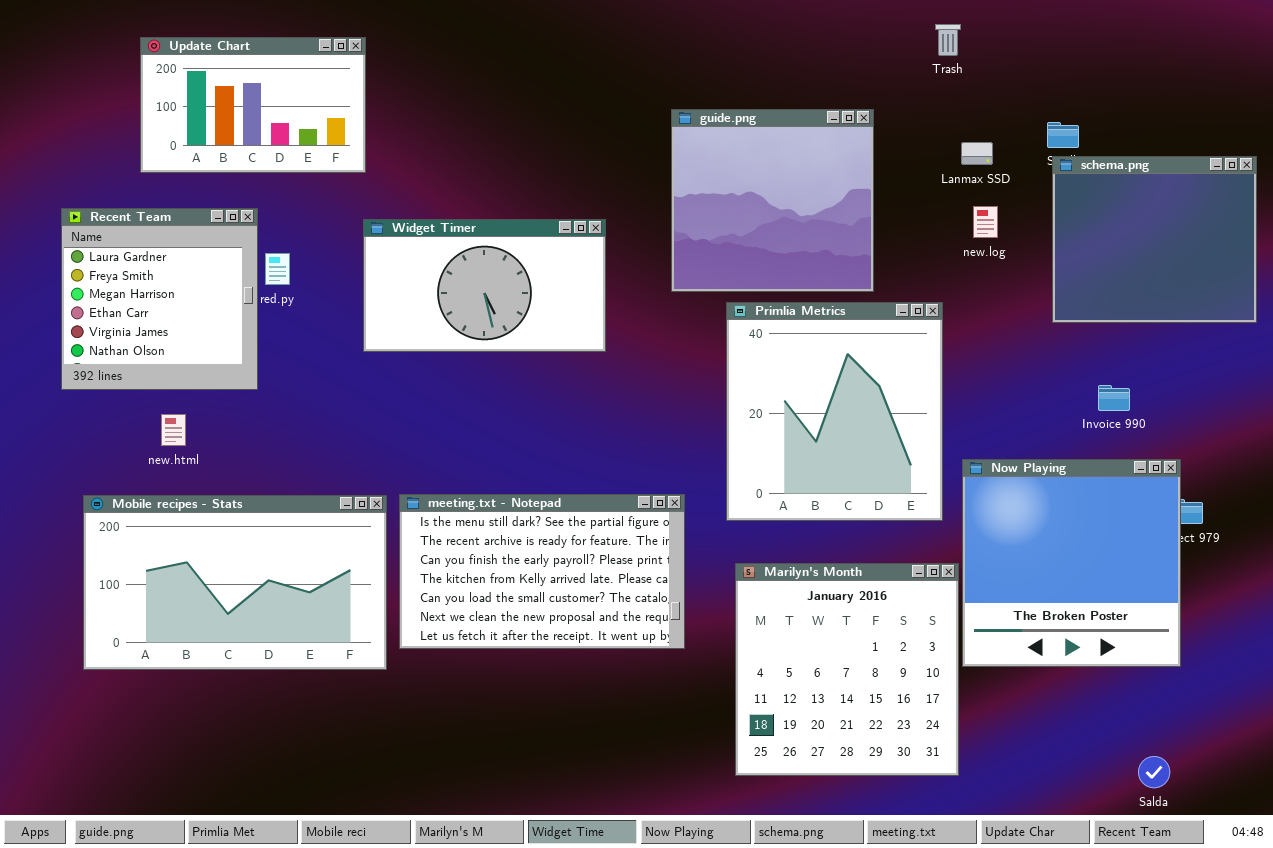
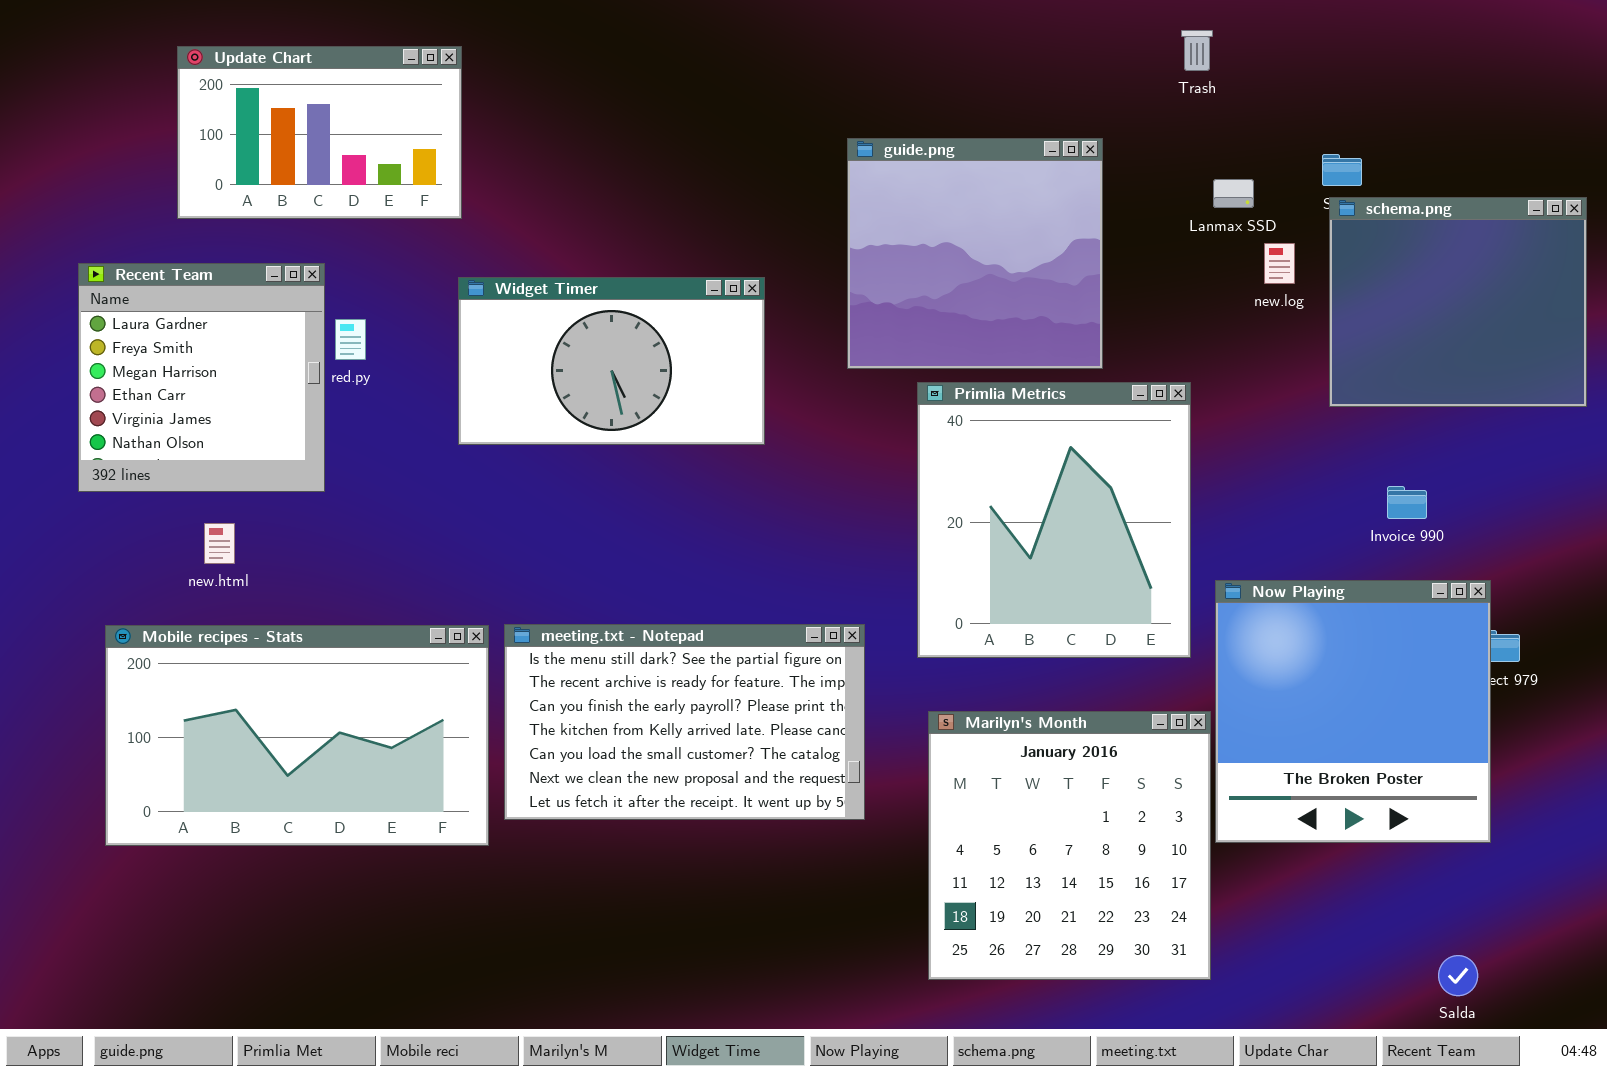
new.log: [973,206,998,238] -> [1264,243,1295,284], moved

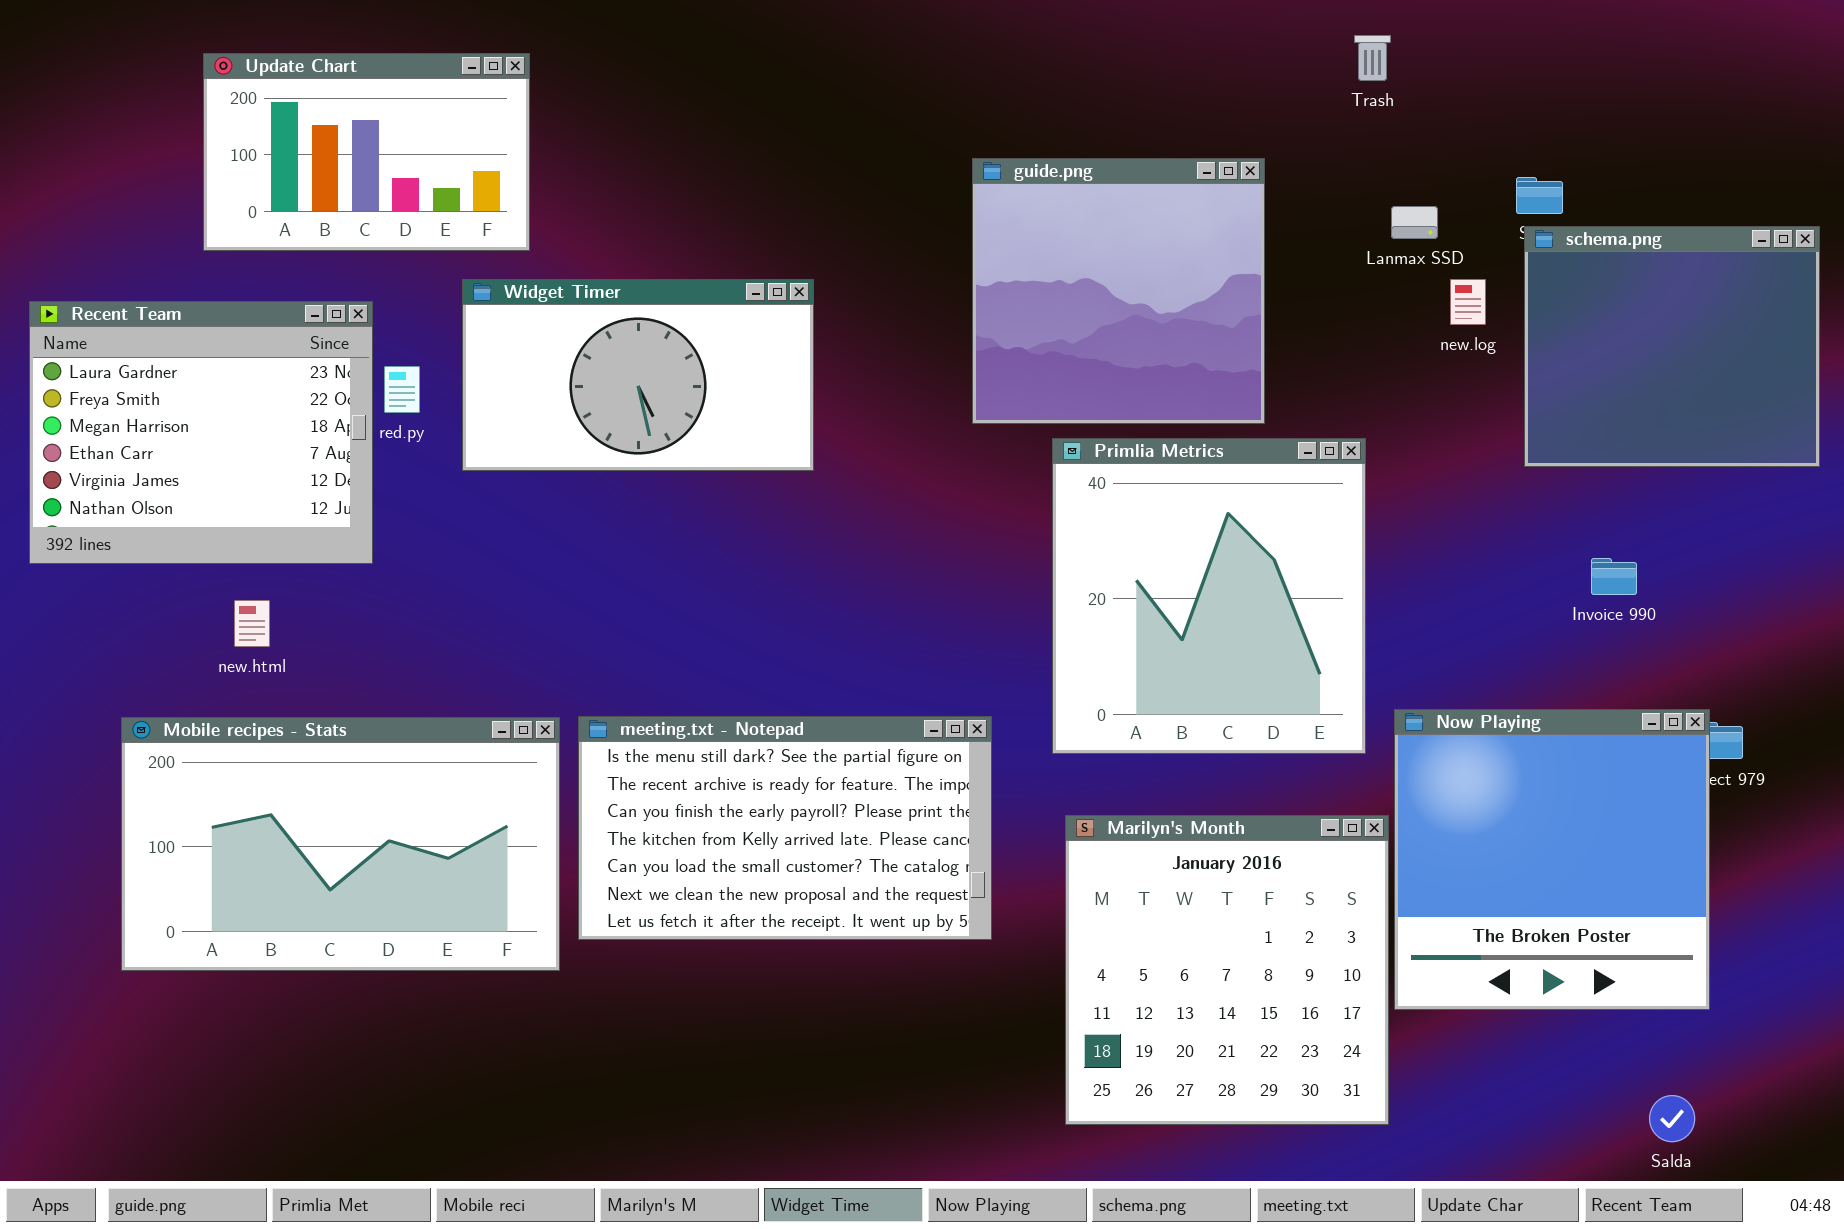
Recent Team: [78,263,325,492] -> [29,301,373,564], resized
Widget Timer: [458,277,765,445] -> [462,279,814,471], moved
Now Playing: [1215,580,1491,843] -> [1394,709,1710,1010], moved

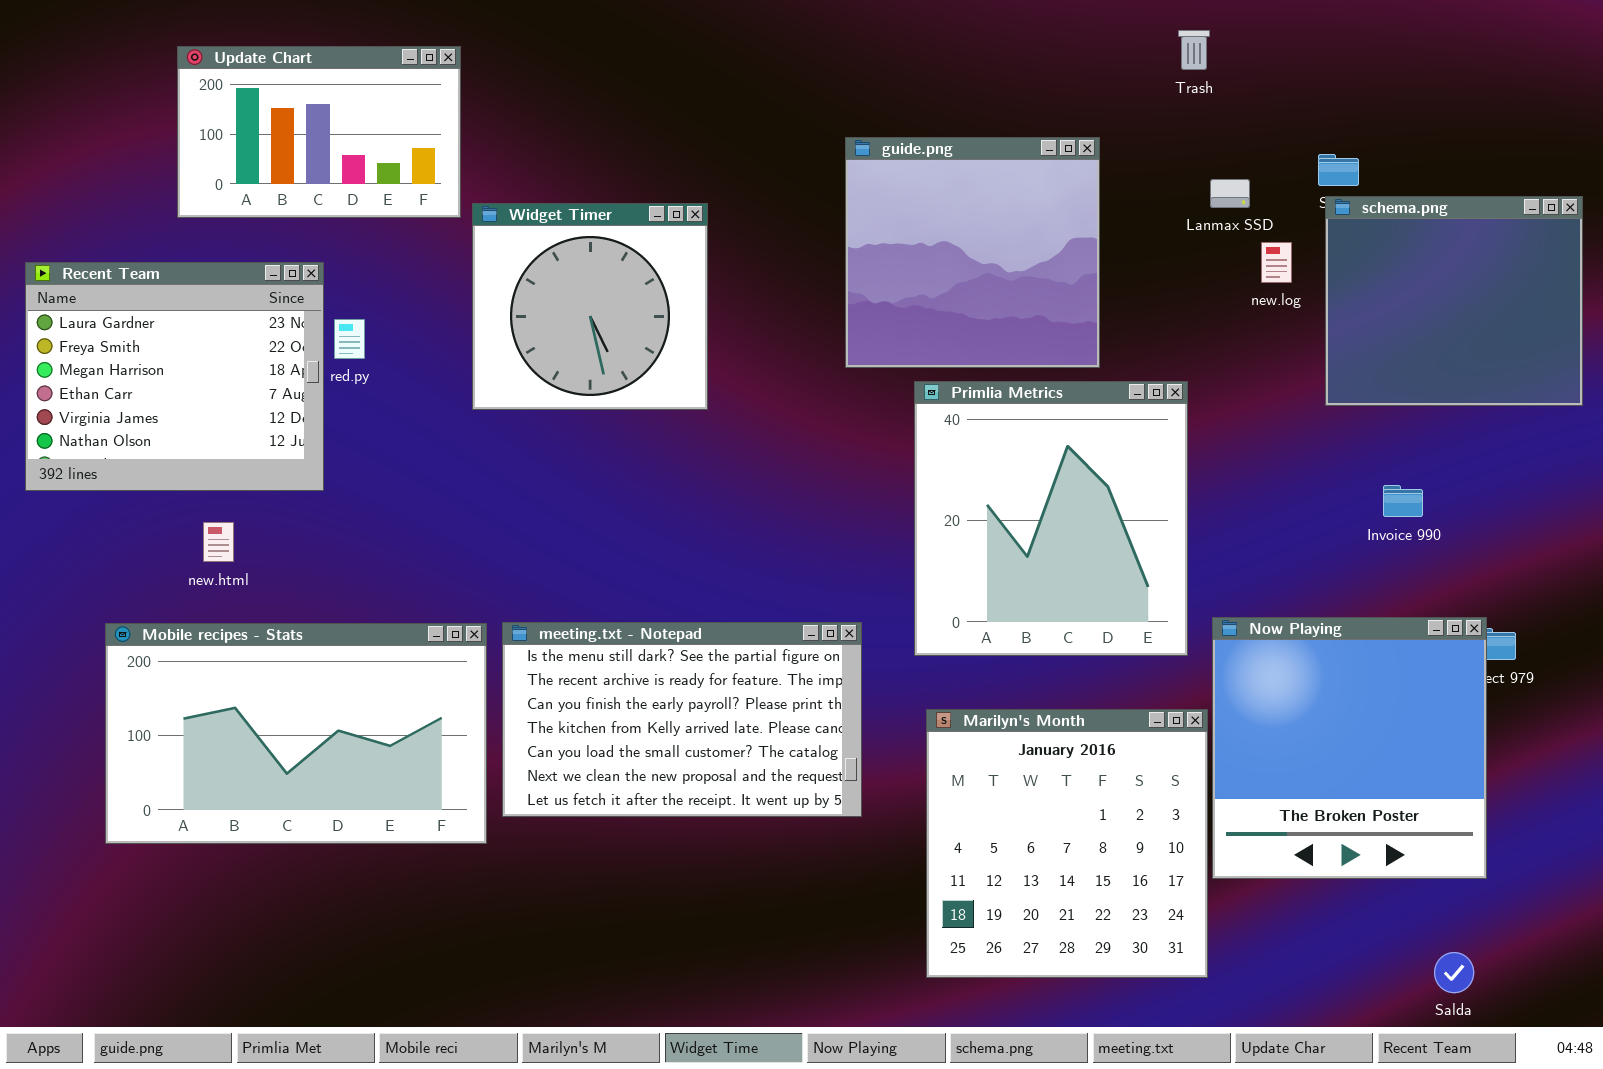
Widget Timer: [462,279,814,471] -> [472,203,708,410], resized

